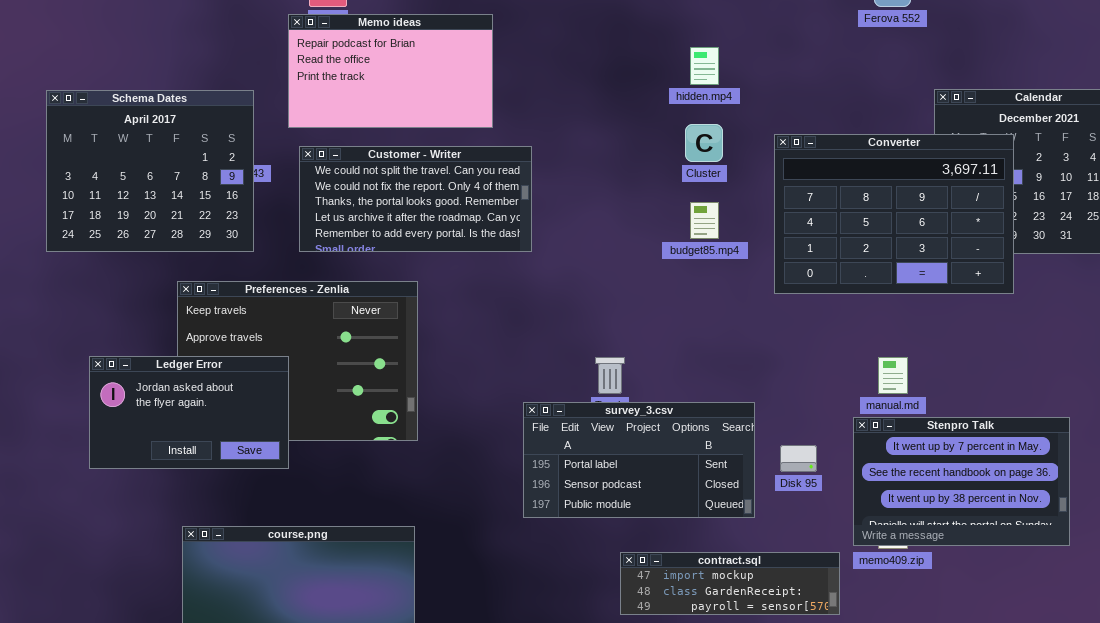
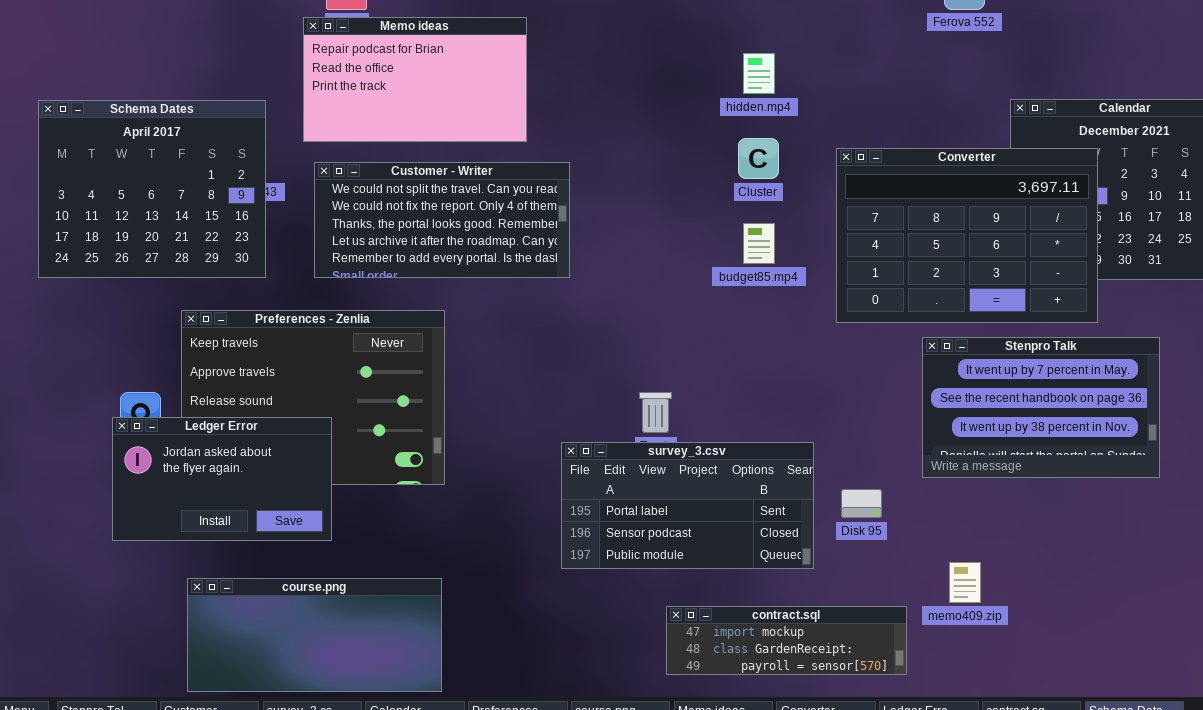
Ledger Error: [89,356,289,469] -> [112,417,332,541], moved
Stenpro Talk: [853,417,1070,546] -> [922,337,1160,478], moved

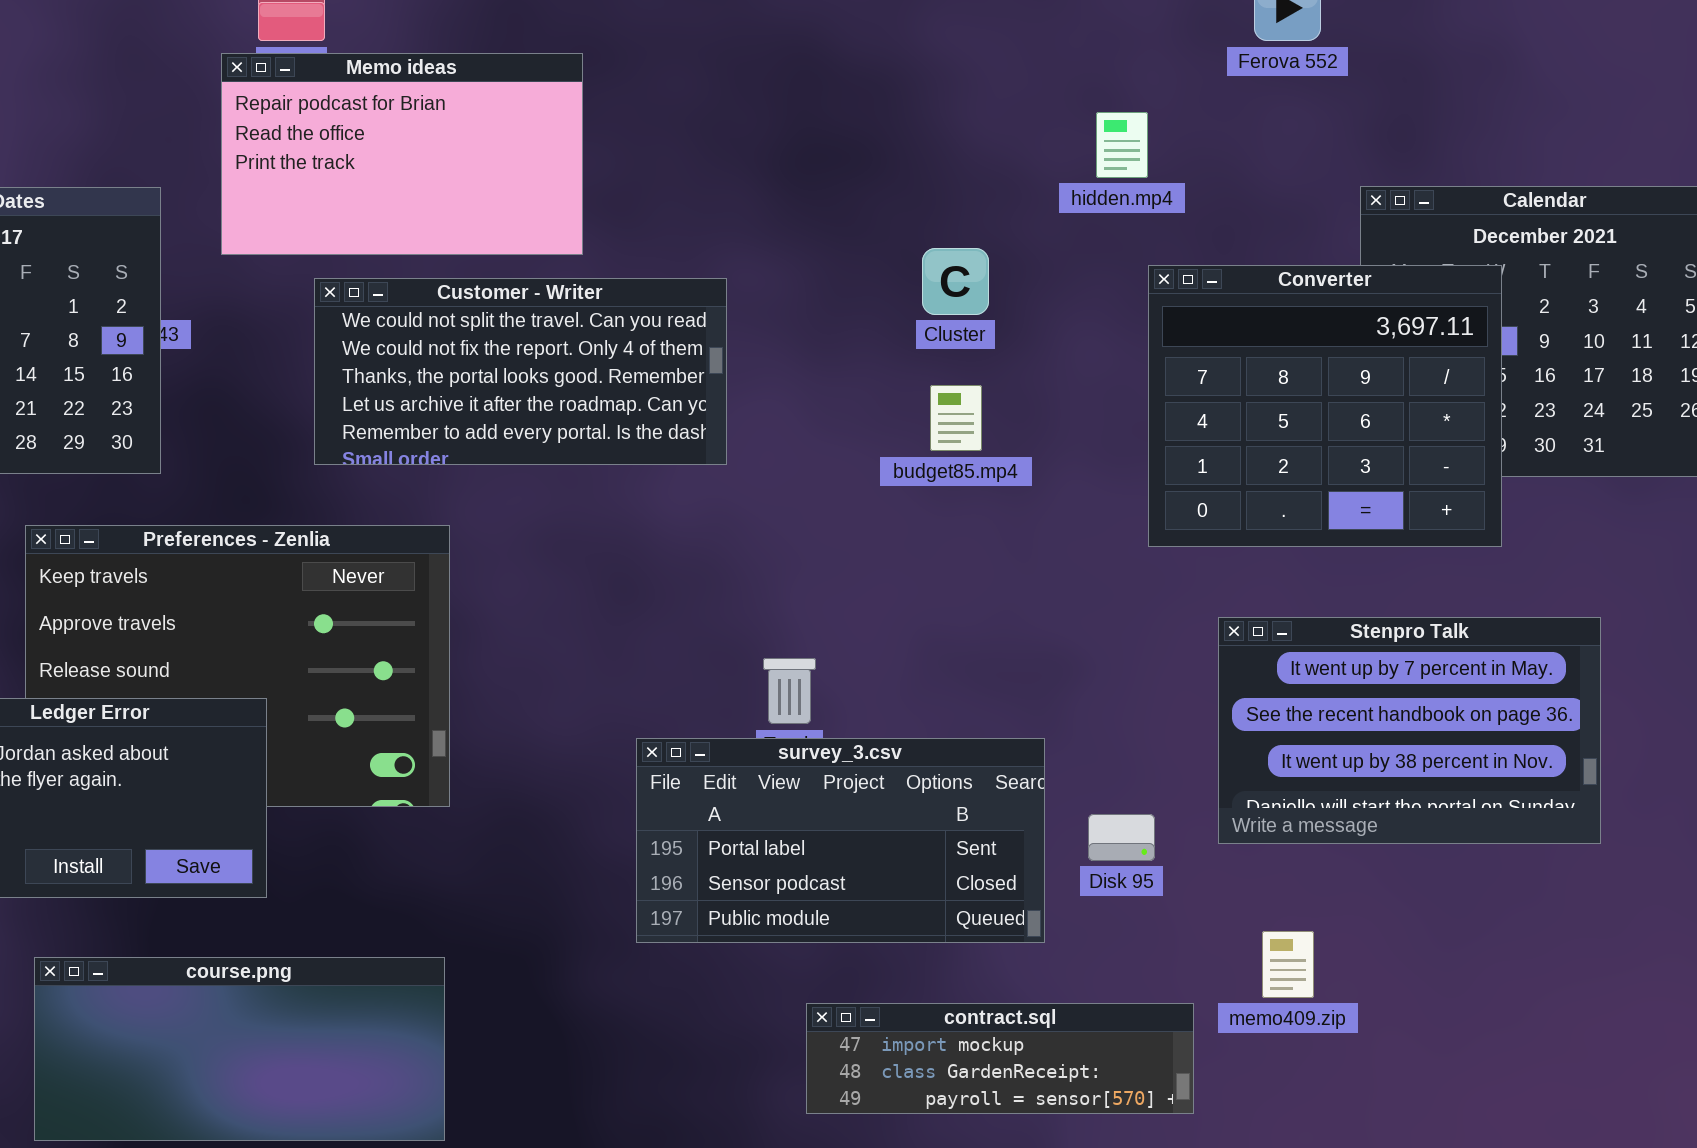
hidden.mp4: [743,53,775,94] -> [1096,112,1148,178], moved
Converter: [836,148,1098,323] -> [1148,265,1502,547], resized
Customer - Writer: [314,162,570,278] -> [314,278,727,465], moved
Stenpro Talk: [922,337,1160,478] -> [1218,617,1601,844], moved

